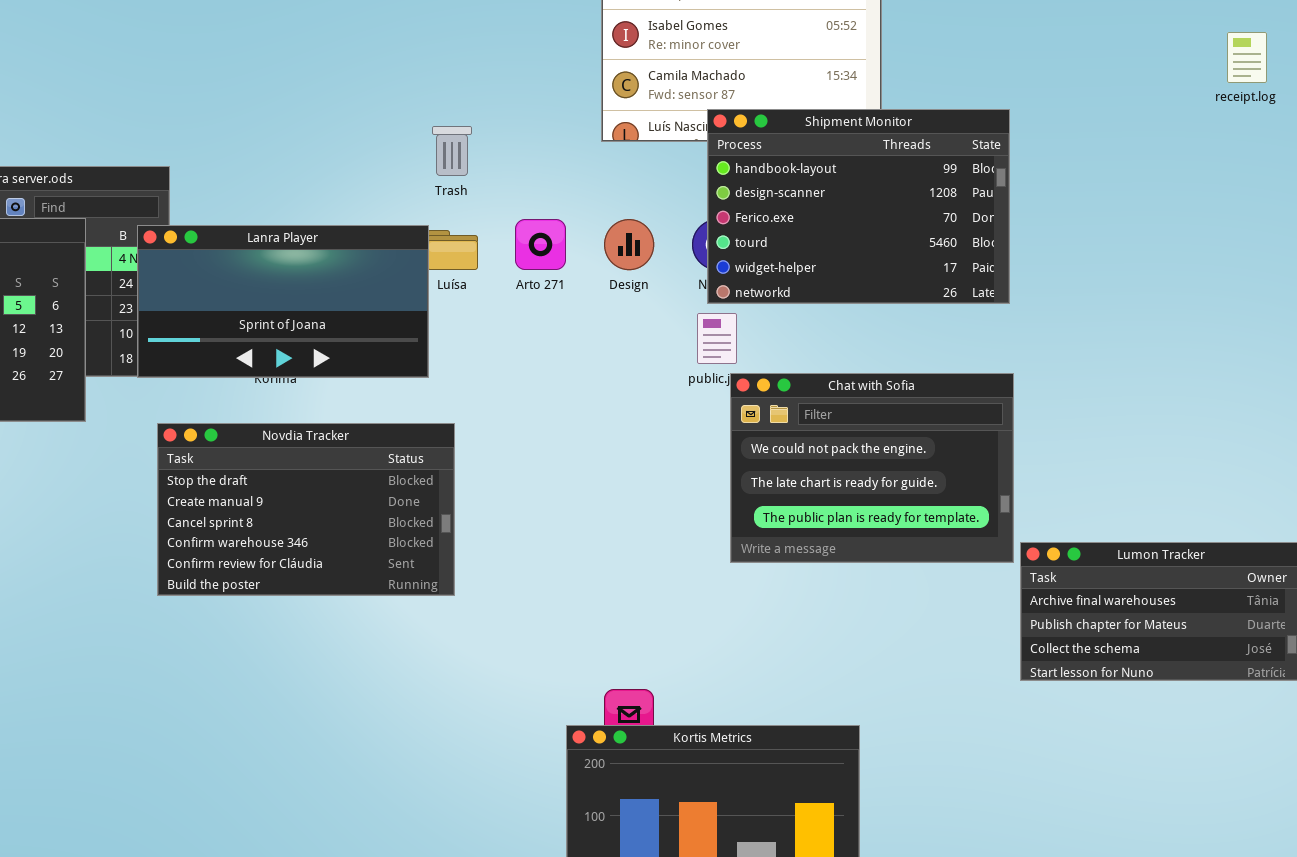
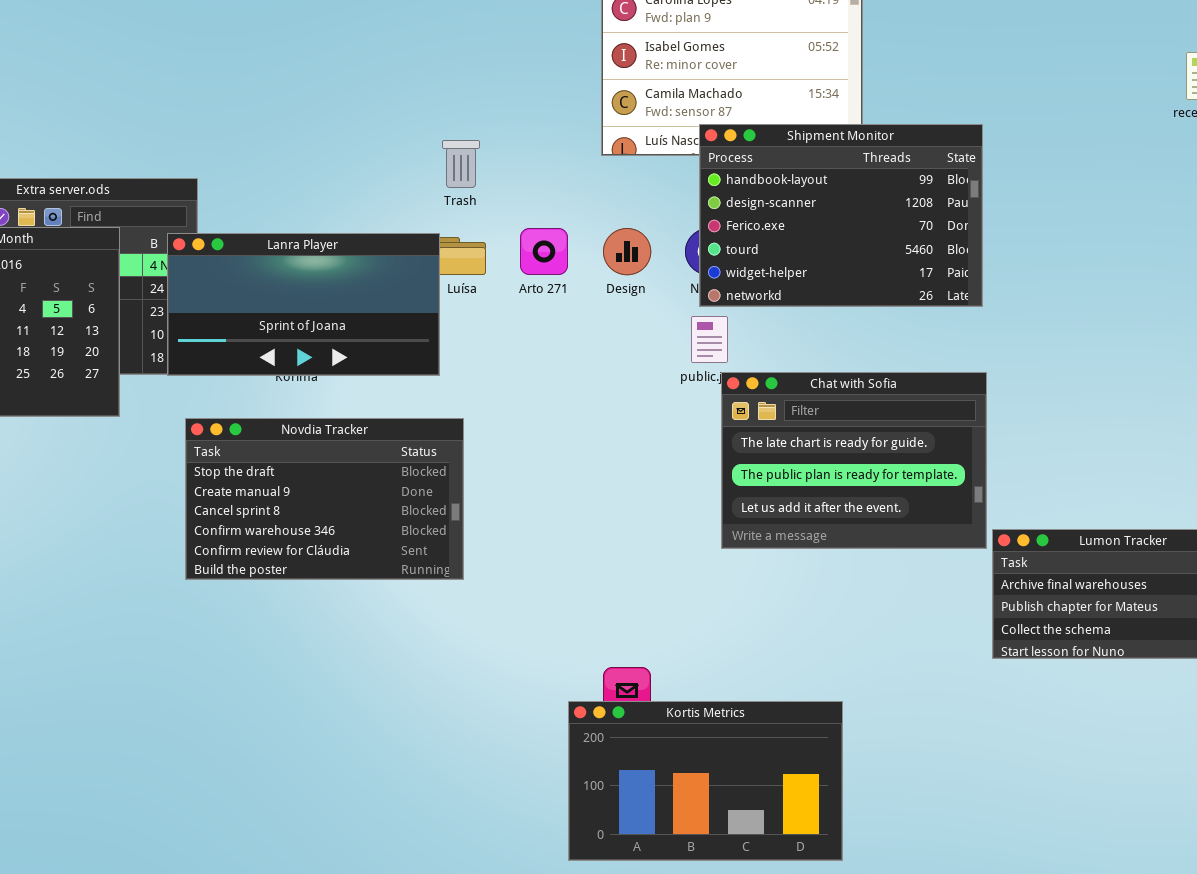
Chat with Sofia: [730,373,1014,563] -> [721,372,987,549], scrolled down 1 row

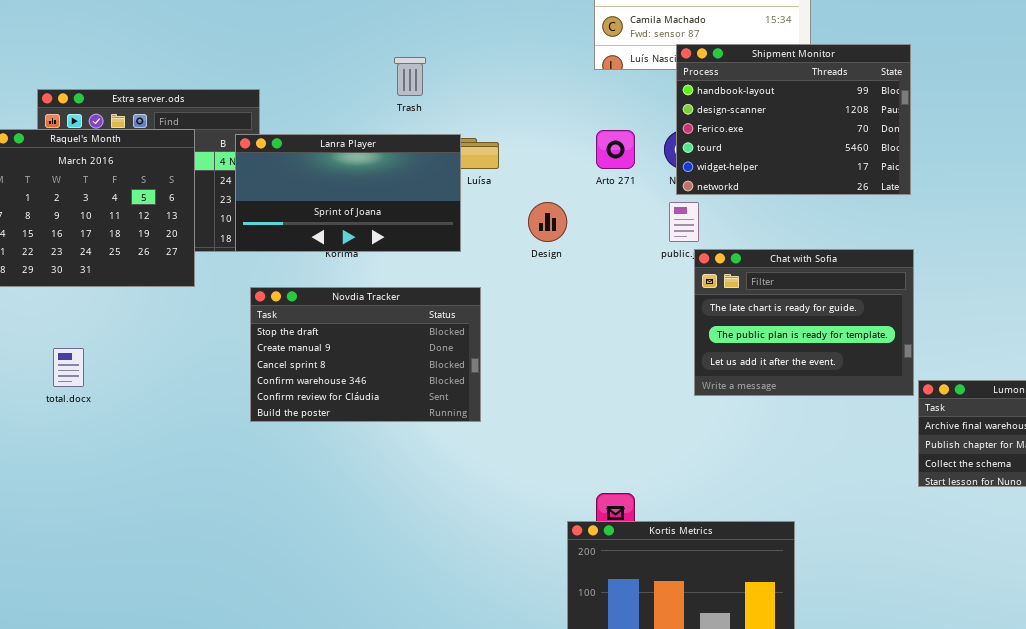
Trash: [442,140,480,188] -> [394,57,426,96], moved
Arto 271: [520,228,568,275] -> [596,130,635,169], moved
Design: [603,228,651,275] -> [528,202,567,242], moved

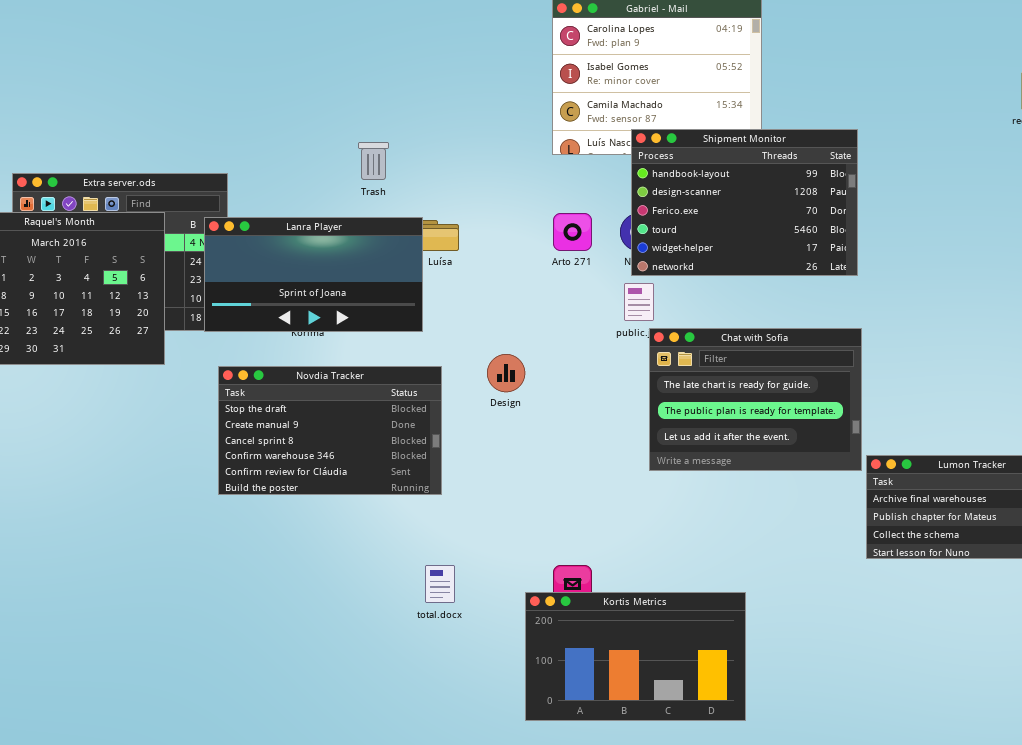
Design: [528,202,567,242] -> [487,354,525,392], moved
total.docx: [53,348,84,387] -> [425,565,455,603], moved

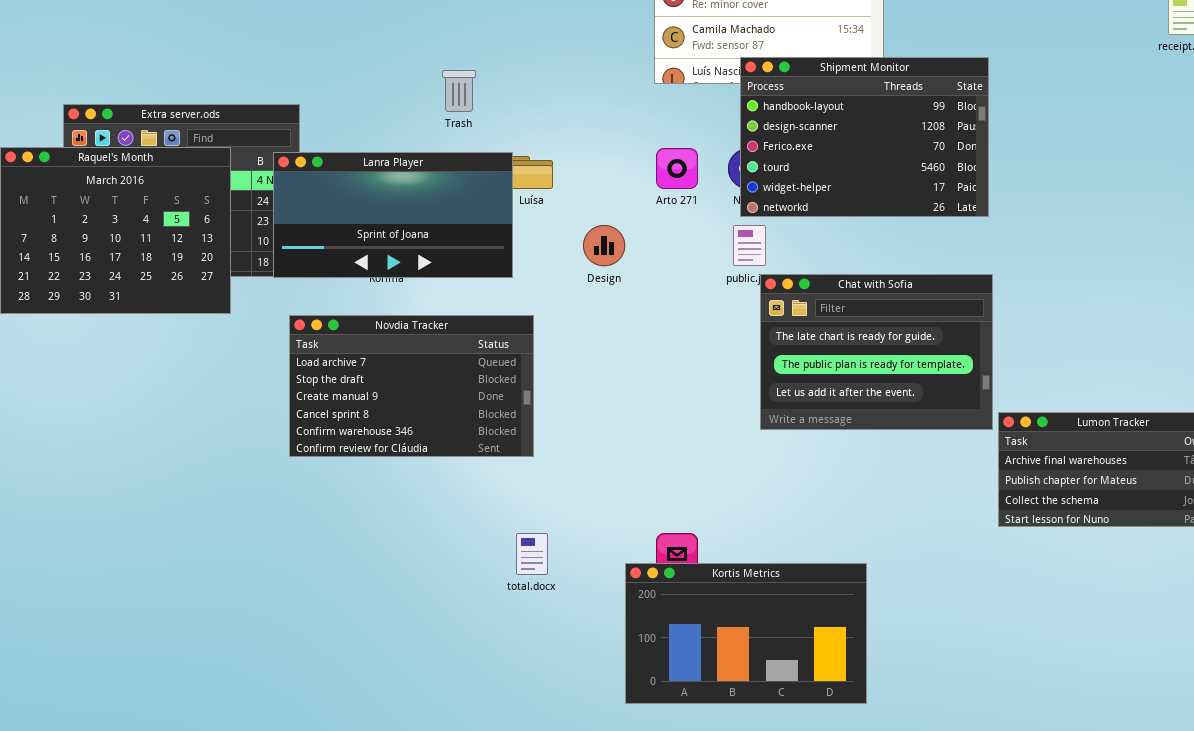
Design: [487,354,525,392] -> [583,225,625,266], moved
Novdia Tracker: [218,366,442,495] -> [289,315,534,457], scrolled up 1 row

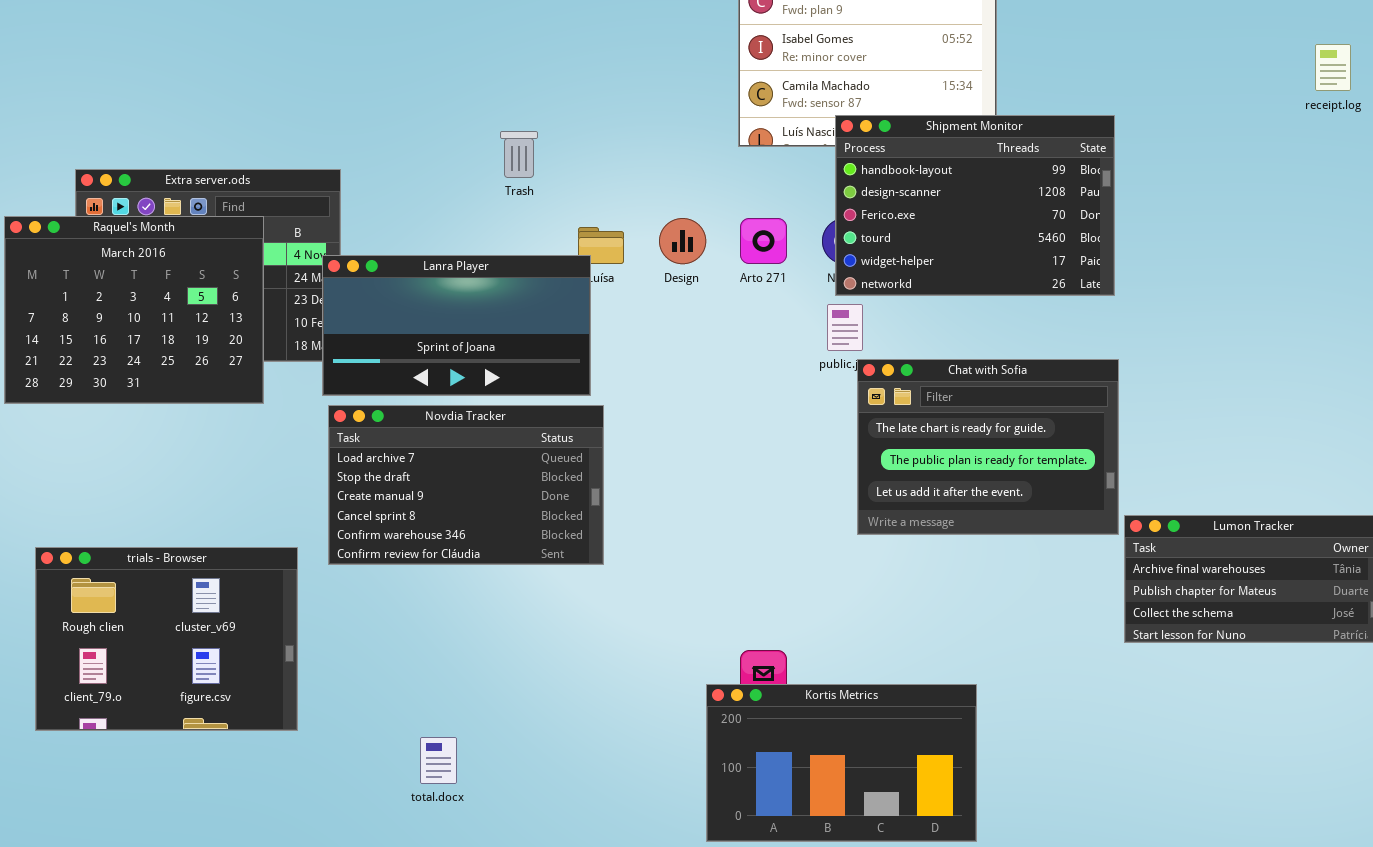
Lanra Player: [273,152,513,278] -> [322,255,591,396], moved
Design: [583,225,625,266] -> [659,218,706,264], moved
trials - Browser: none -> [35,547,298,731], opened
total.docx: [516,533,548,575] -> [420,737,457,784], moved

